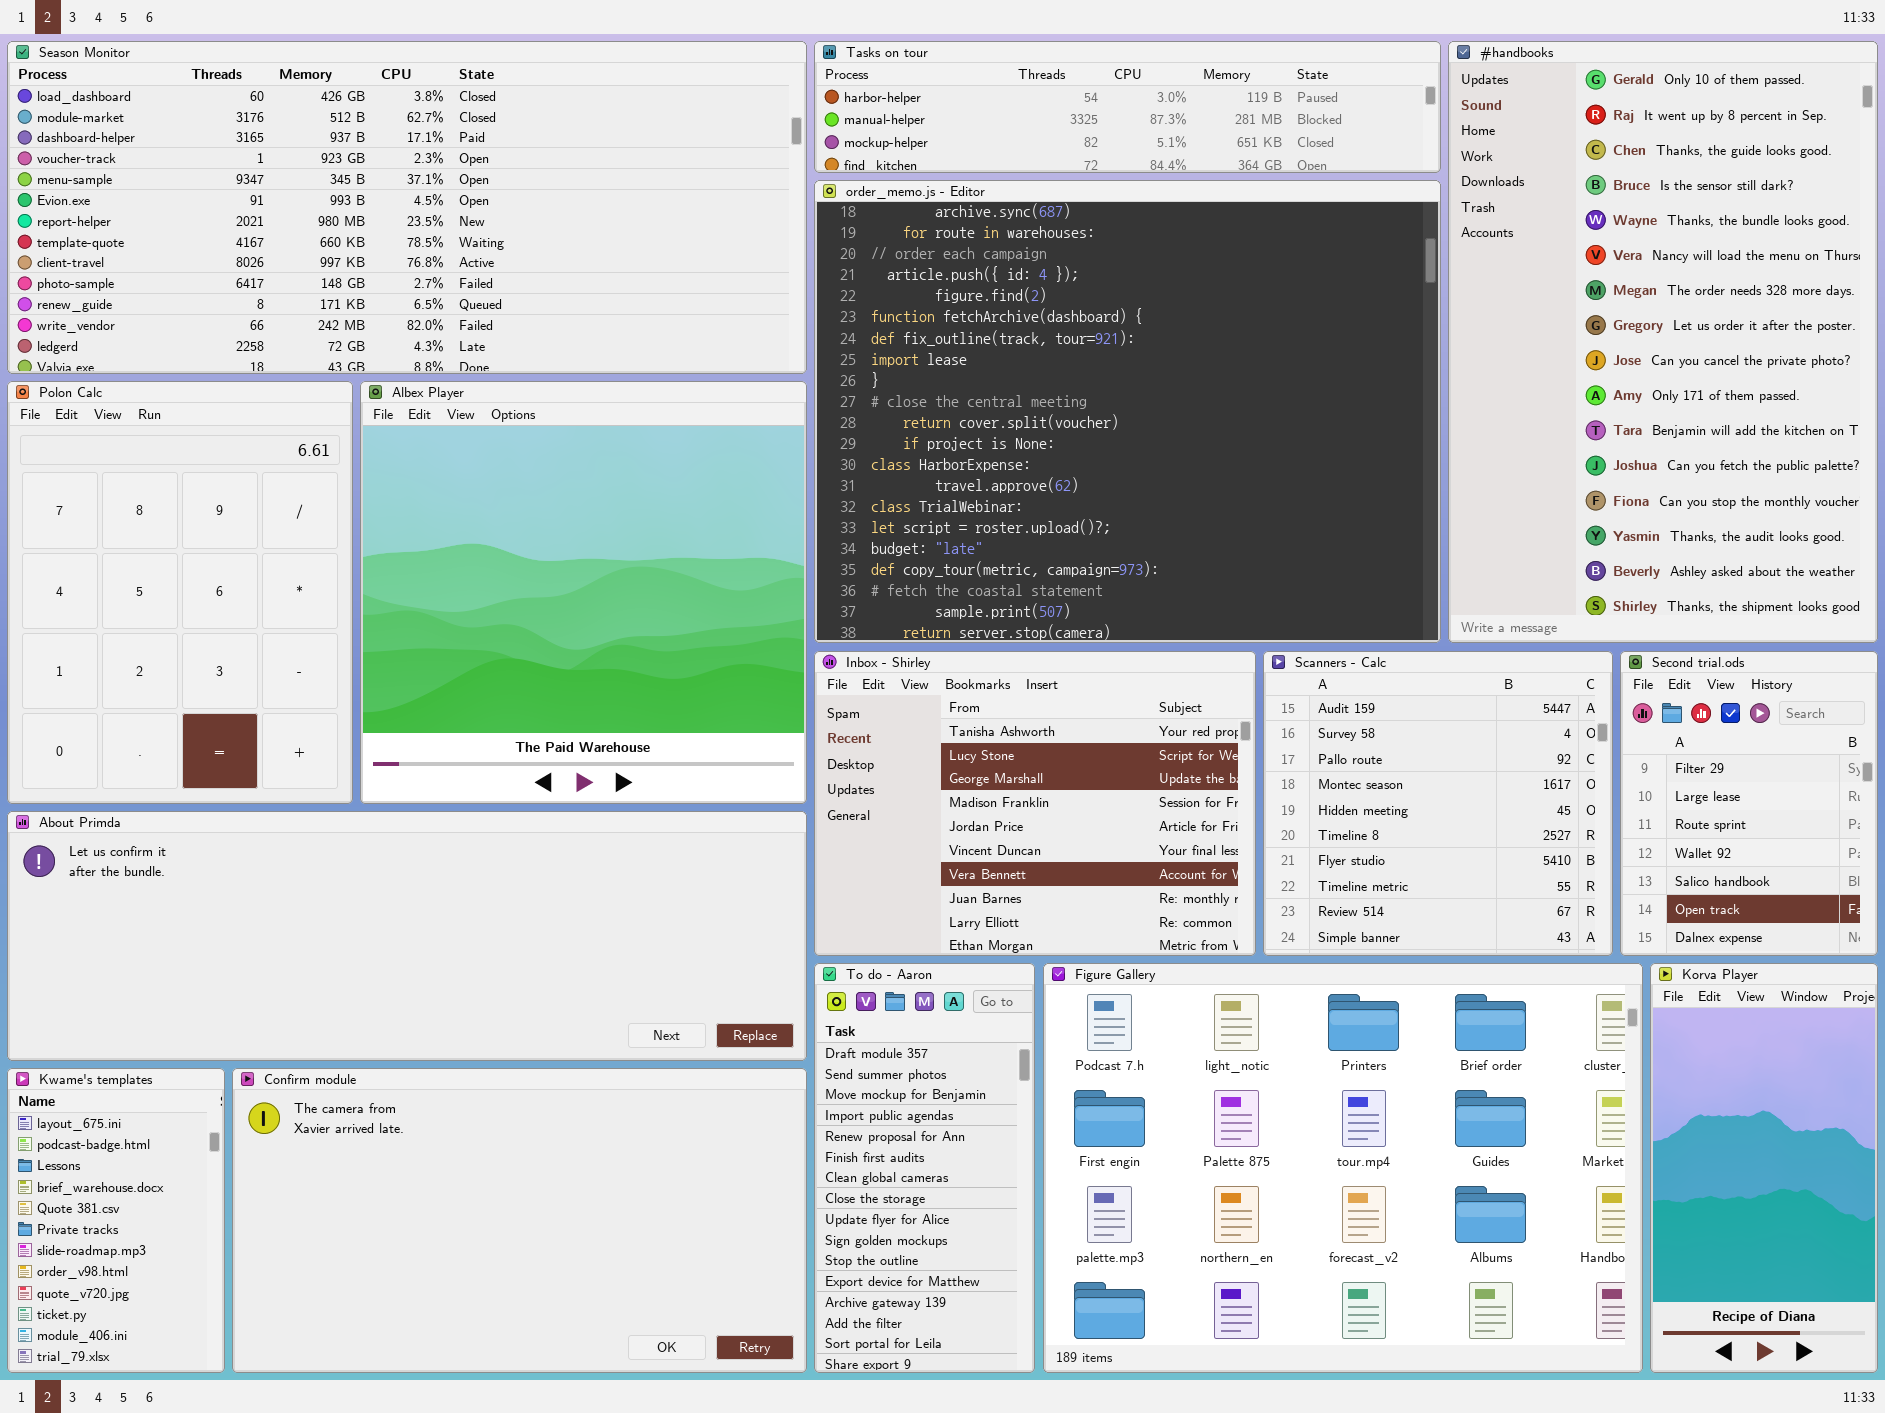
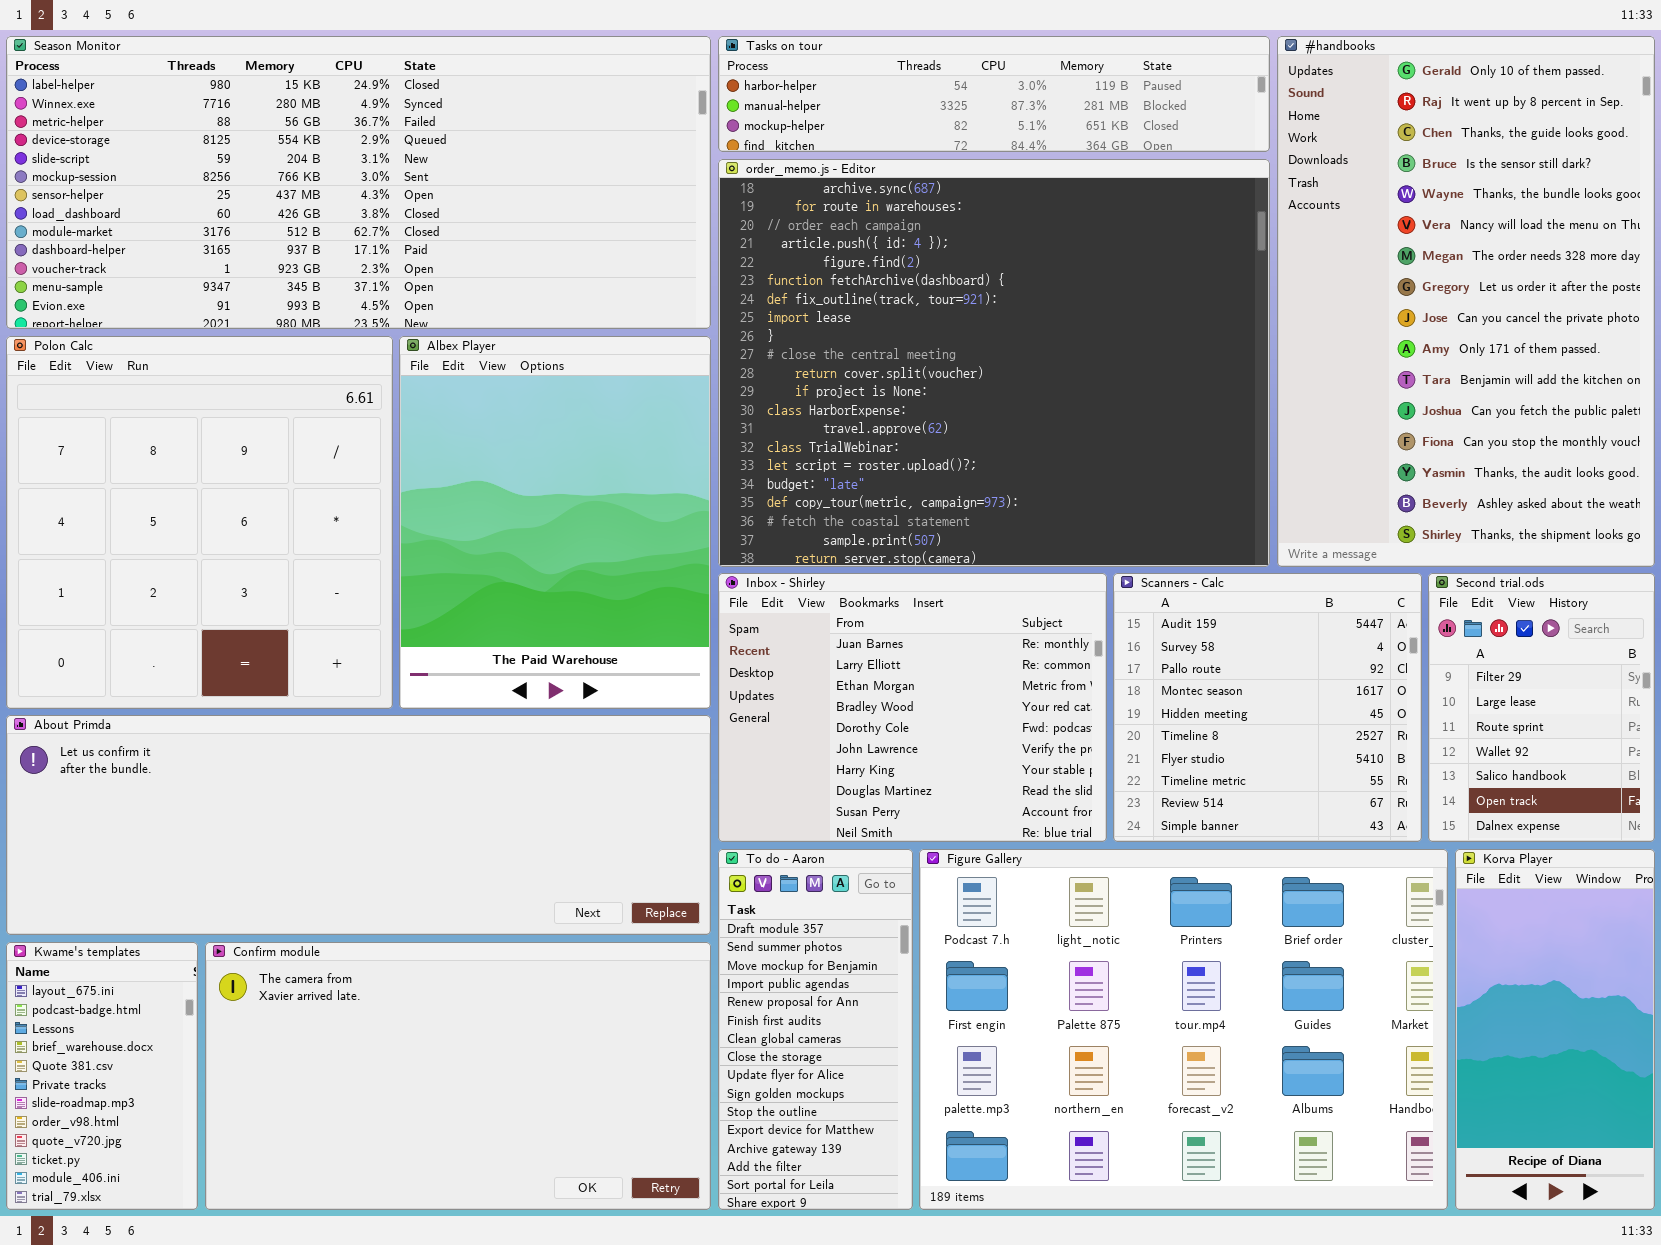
Season Monitor: [7,41,807,374] -> [6,36,711,329], scrolled up 7 rows
Polon Calc: [7,381,353,804] -> [6,336,393,709], resized
Albex Player: [360,381,807,804] -> [399,336,711,709], resized
Inbox - Shirley: [814,651,1256,956] -> [718,573,1107,842], scrolled down 7 rows

